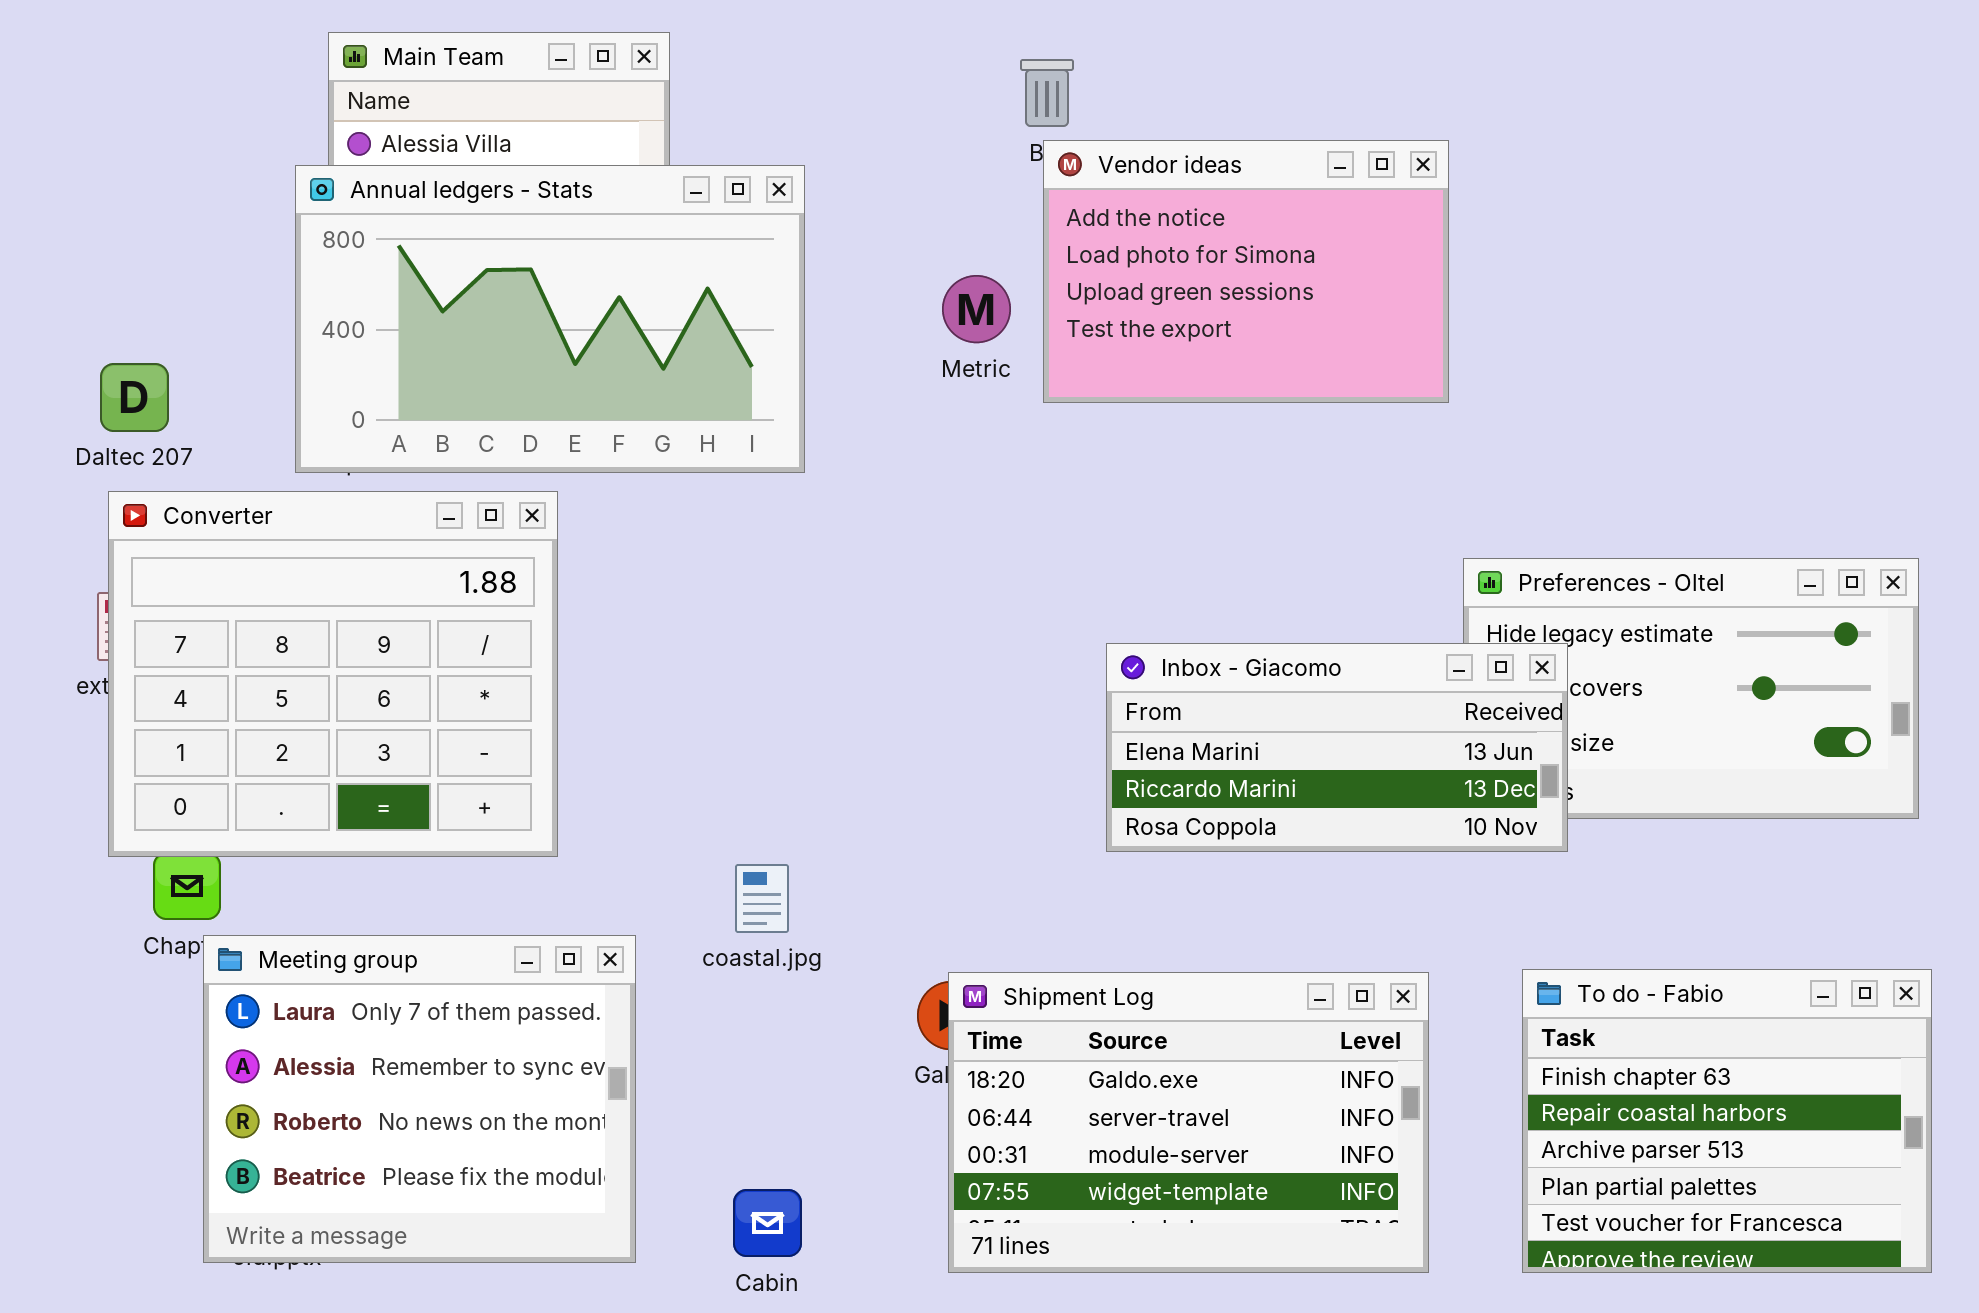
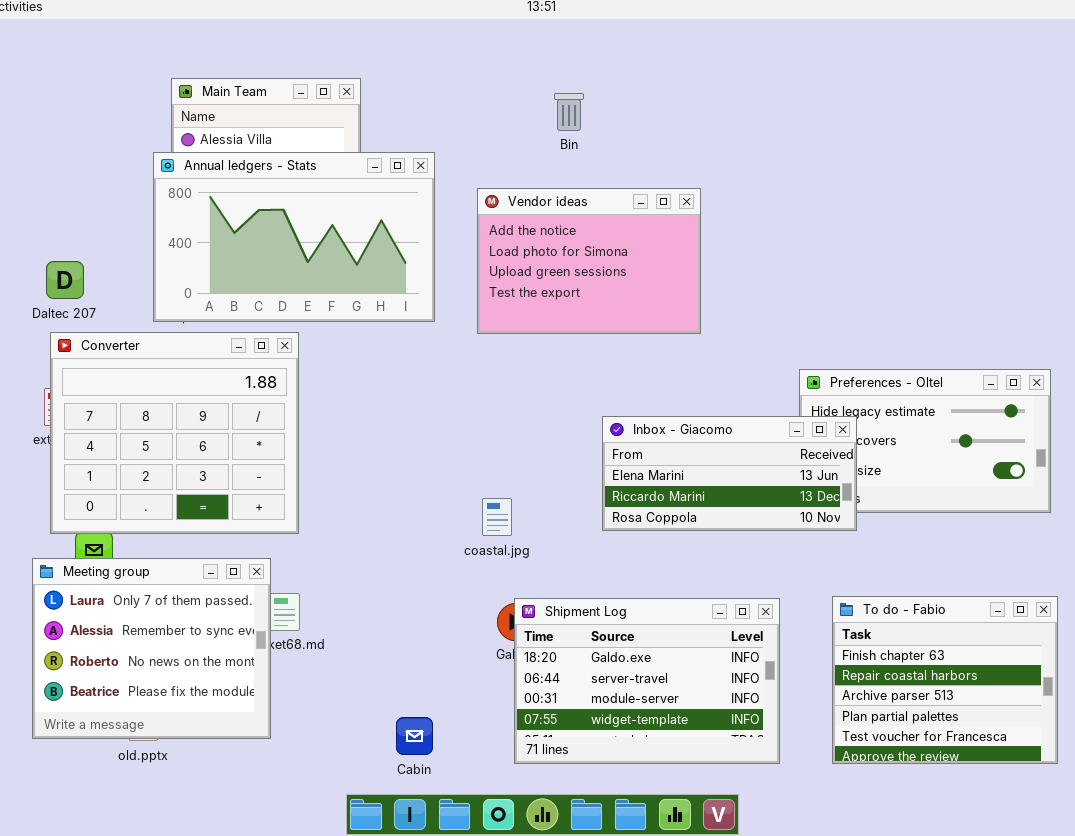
Vendor ideas: [1043,140,1449,403] -> [477,188,701,334], moved
coastal.jpg: [735,864,789,933] -> [482,498,512,536], moved
Meeting group: [203,935,636,1263] -> [32,558,271,739], moved

